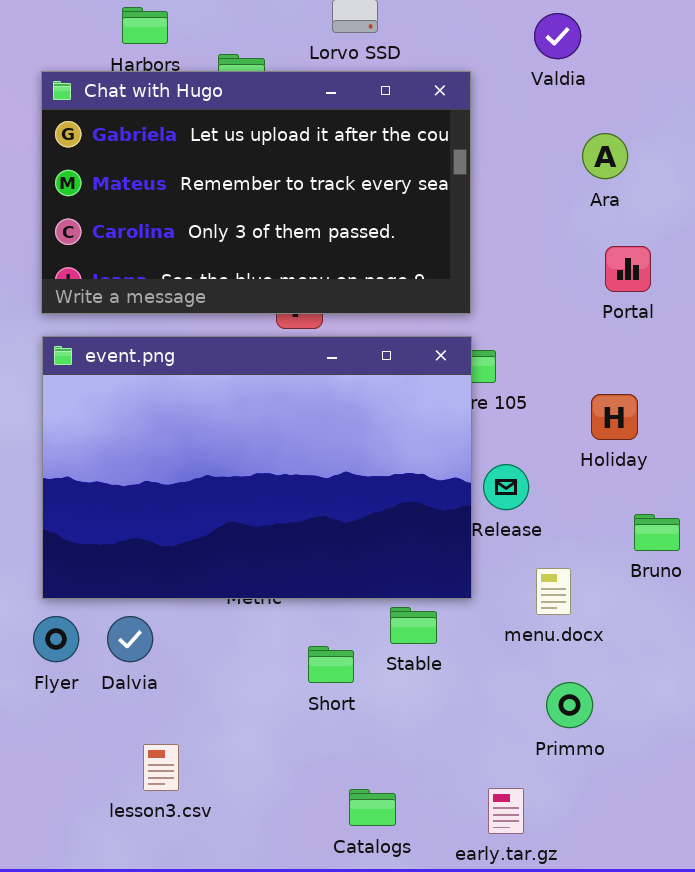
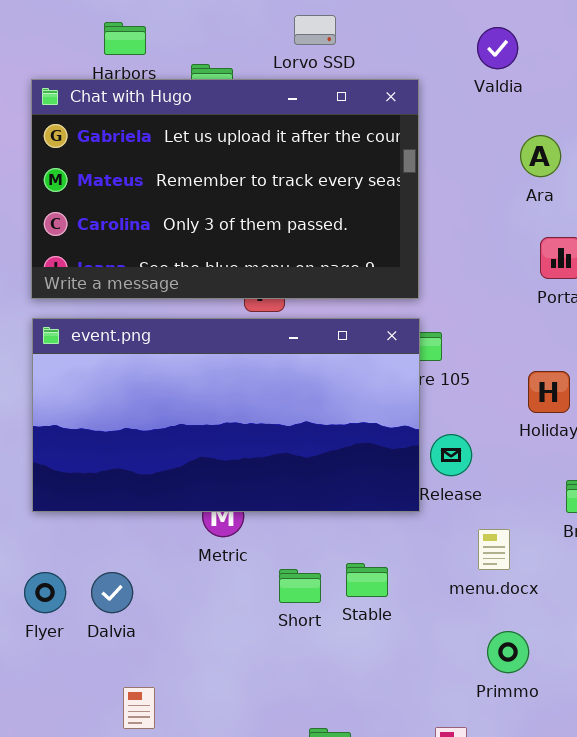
event.png: [42,336,472,599] -> [32,318,420,512], resized
Short: [308,646,354,683] -> [279,569,321,603], moved

